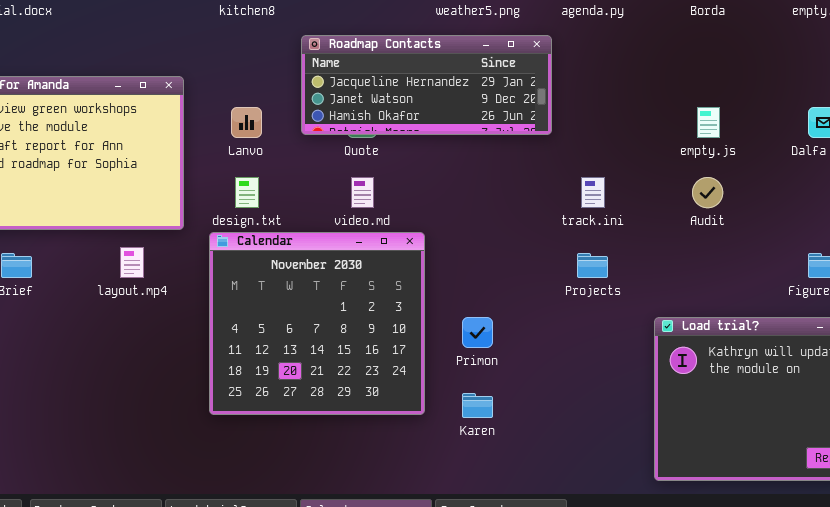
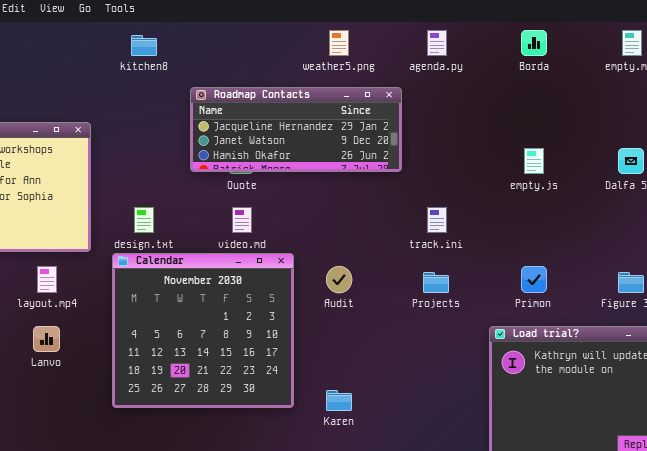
Lanvo: [231,107,262,138] -> [33,326,60,352], moved
Audit: [692,177,723,208] -> [326,266,352,293], moved
Primon: [462,317,493,348] -> [521,266,547,293], moved

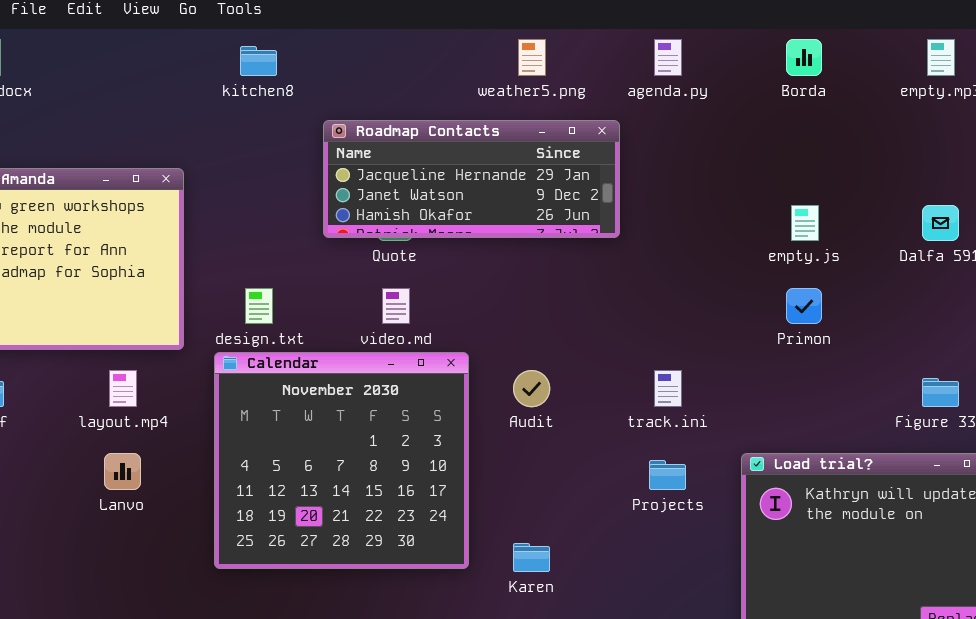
track.ini: [427,207,447,233] -> [654,370,682,407], moved
Primon: [521,266,547,293] -> [786,288,822,324], moved
Projects: [423,272,449,293] -> [649,460,686,490], moved

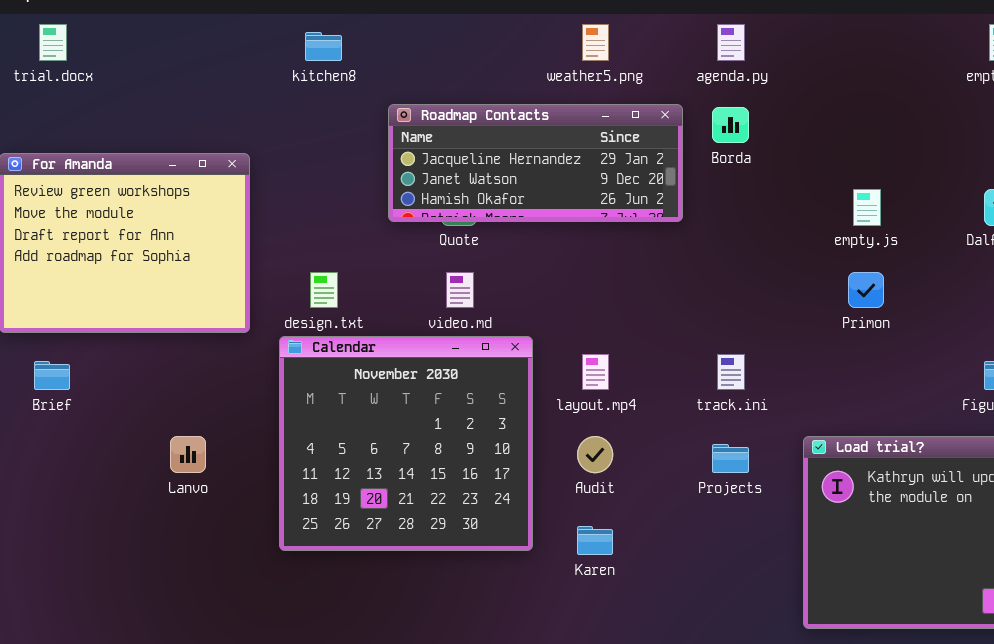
Borda: [786,39,822,76] -> [712,107,749,143], moved
layout.mp4: [109,370,137,407] -> [582,354,609,390], moved
Audit: [513,370,550,407] -> [577,436,613,473], moved

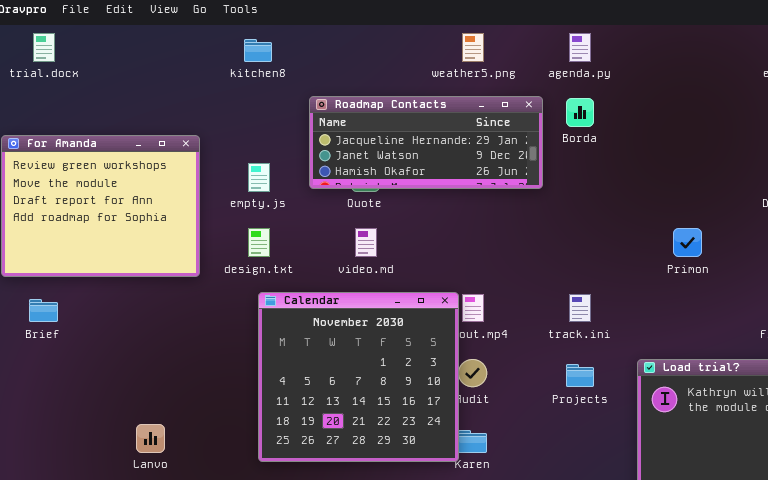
empty.js: [853,189,881,226] -> [248,163,270,192], moved
Calendar: [279,336,533,551] -> [258,292,459,462], moved
Lanvo: [170,436,206,473] -> [136,424,165,453], moved

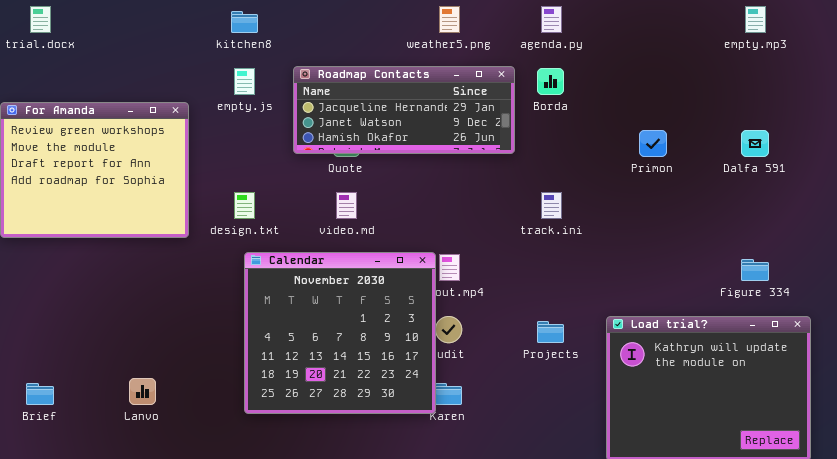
empty.js: [248,163,270,192] -> [234,68,255,95], moved
Primon: [673,228,702,257] -> [639,130,667,157], moved
track.ini: [569,294,591,322] -> [541,192,562,219], moved
Brief: [29,299,58,322] -> [26,383,54,405], moved

